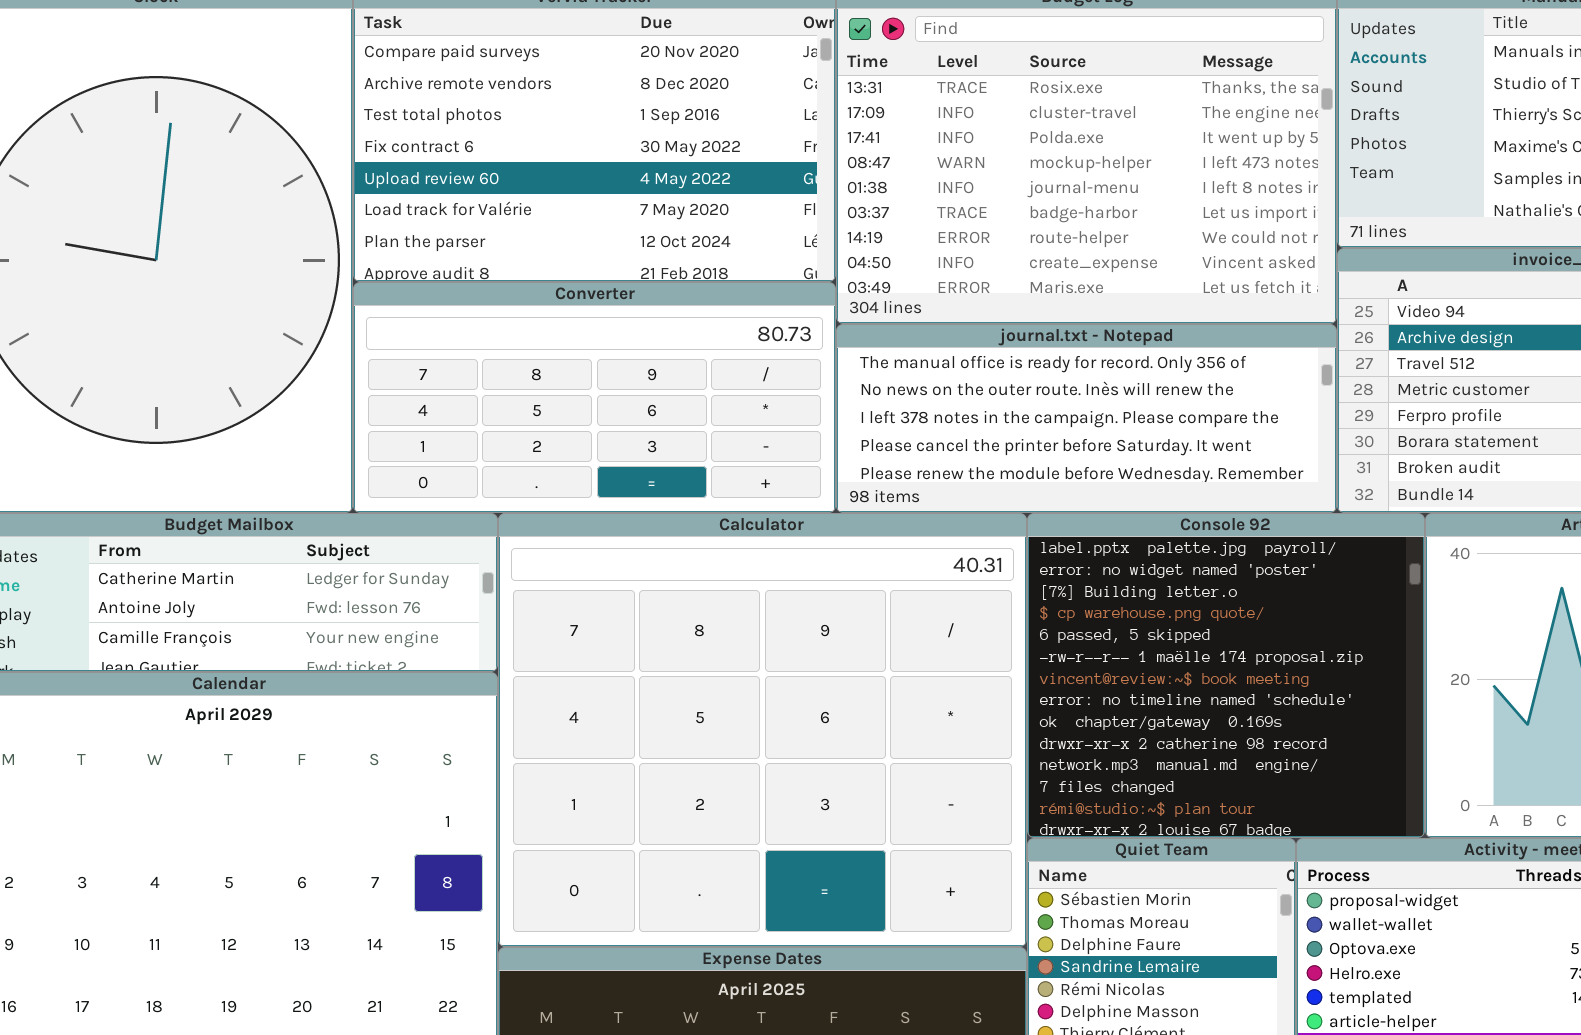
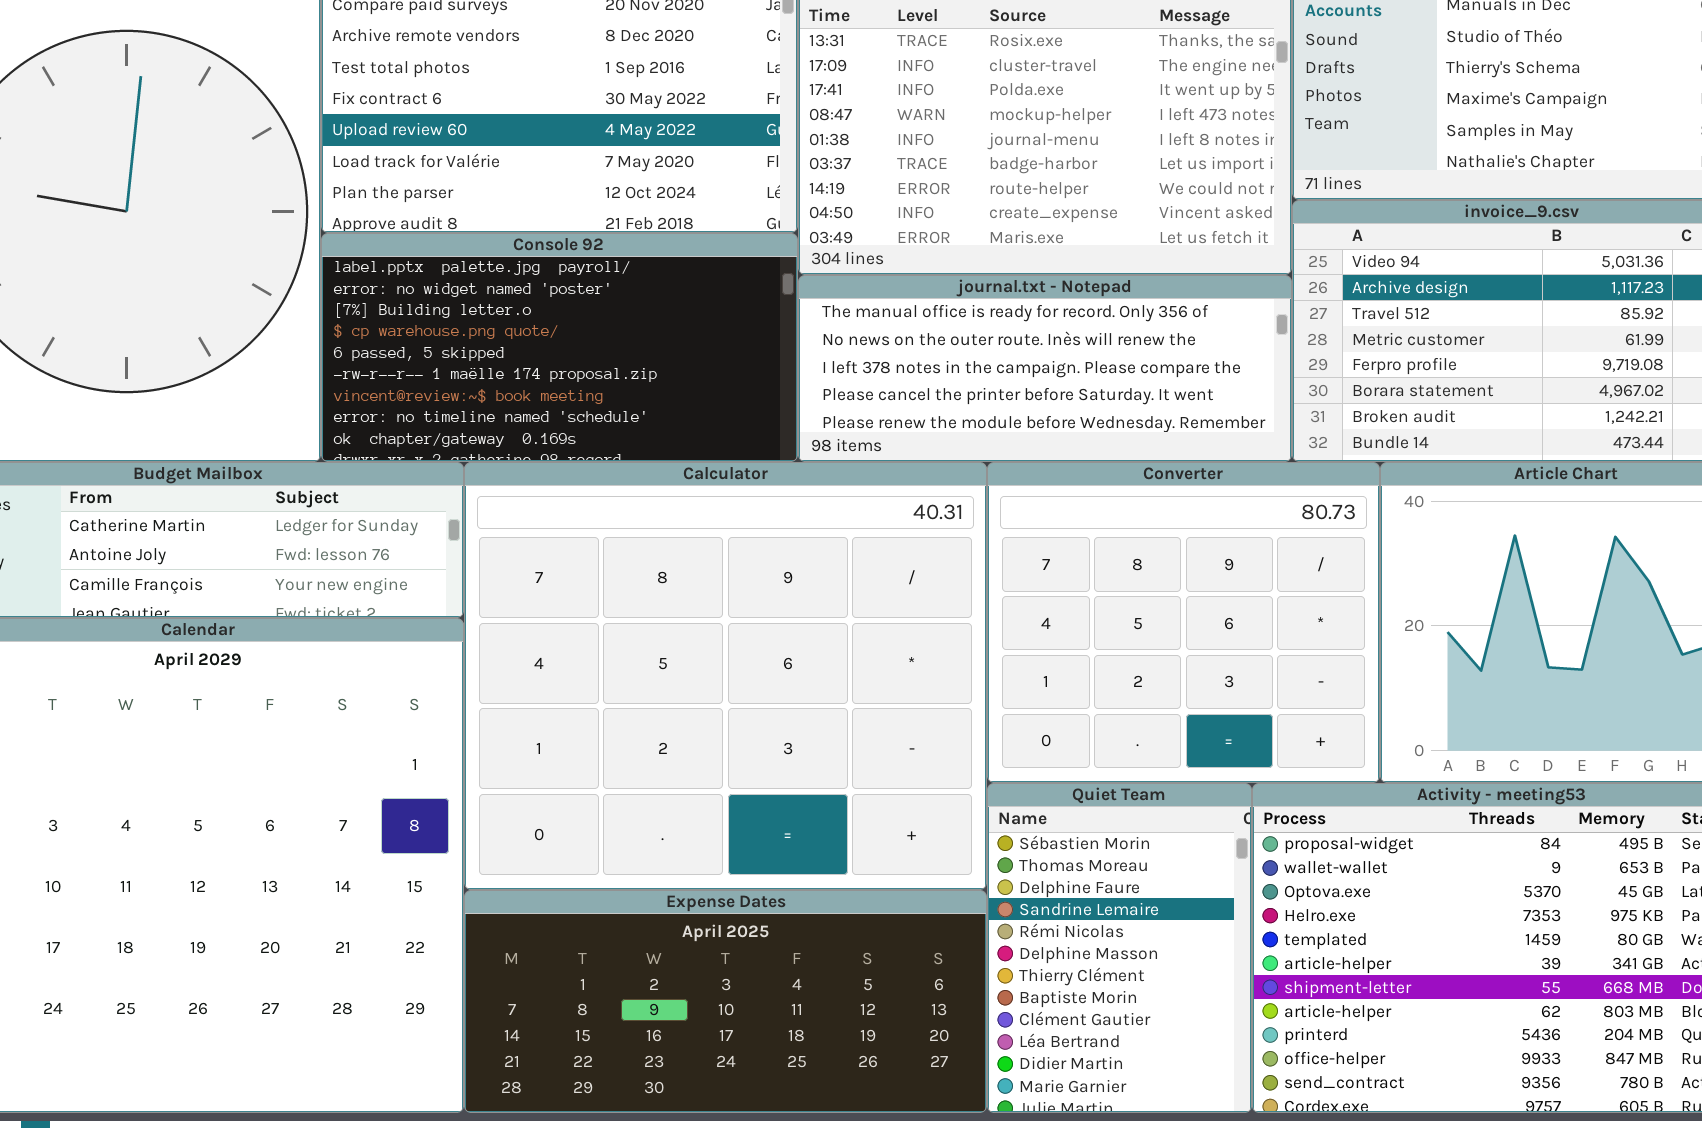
Converter: [353,282,836,513] -> [987,462,1380,783], moved, resized
Console 92: [1027,513,1425,838] -> [321,233,798,462], moved, resized

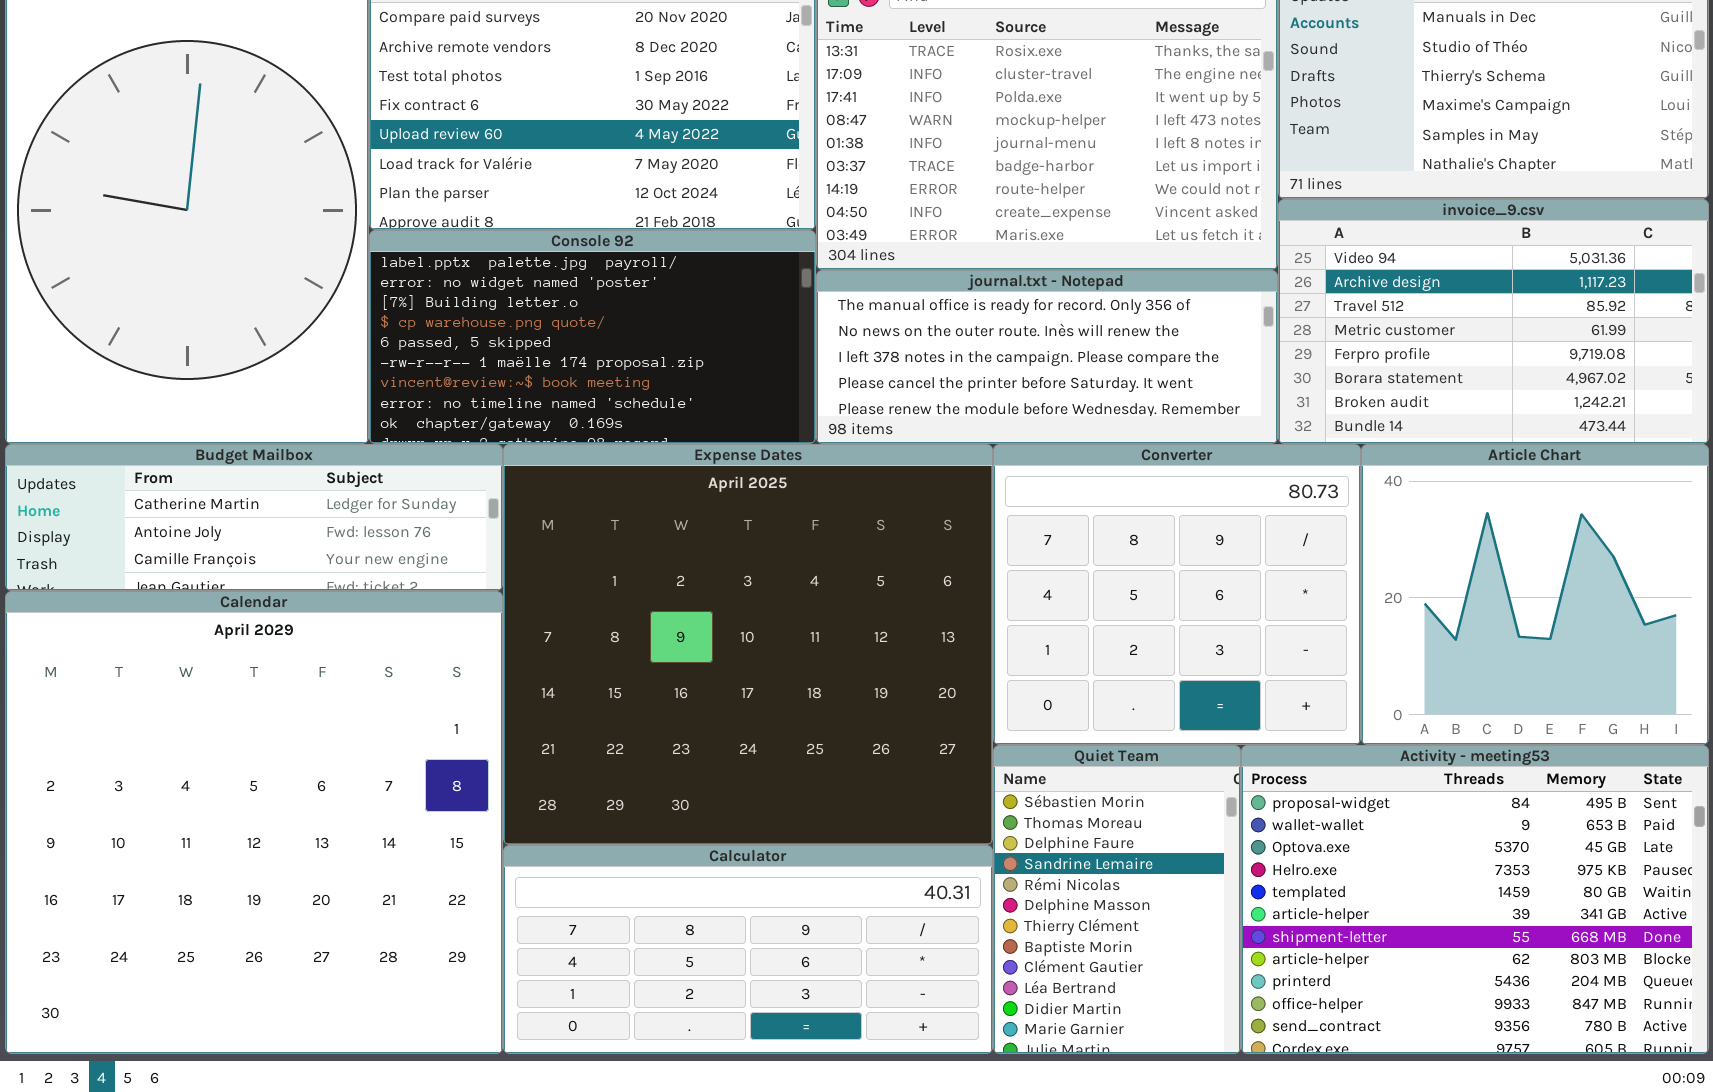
Calculator: [464,462,987,890] -> [503,845,993,1054], moved, resized
Expense Dates: [464,890,987,1113] -> [503,444,993,845], moved, resized

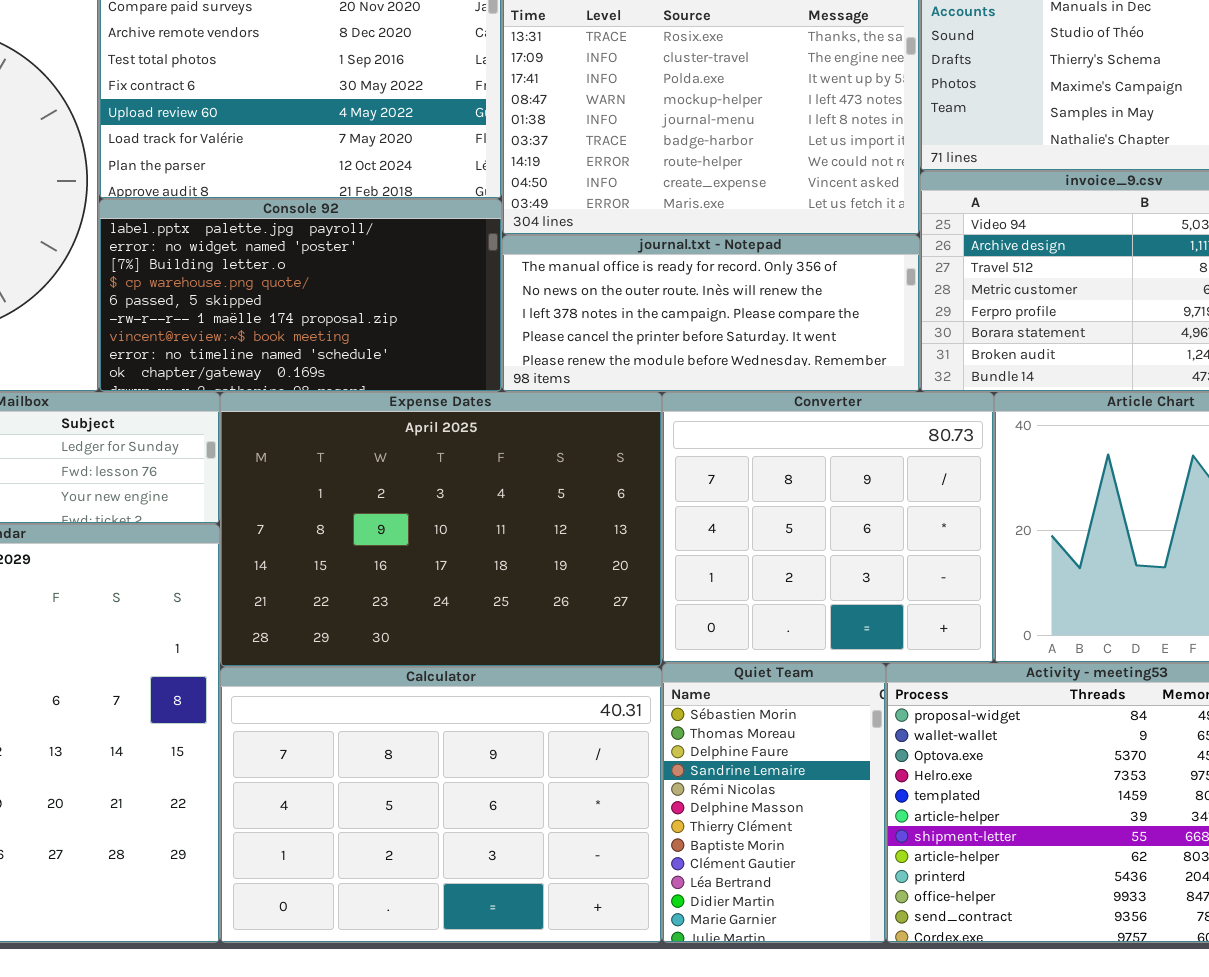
Expense Dates: [503,444,993,845] -> [220,392,662,667], resized
Calculator: [503,845,993,1054] -> [220,667,662,943], resized

